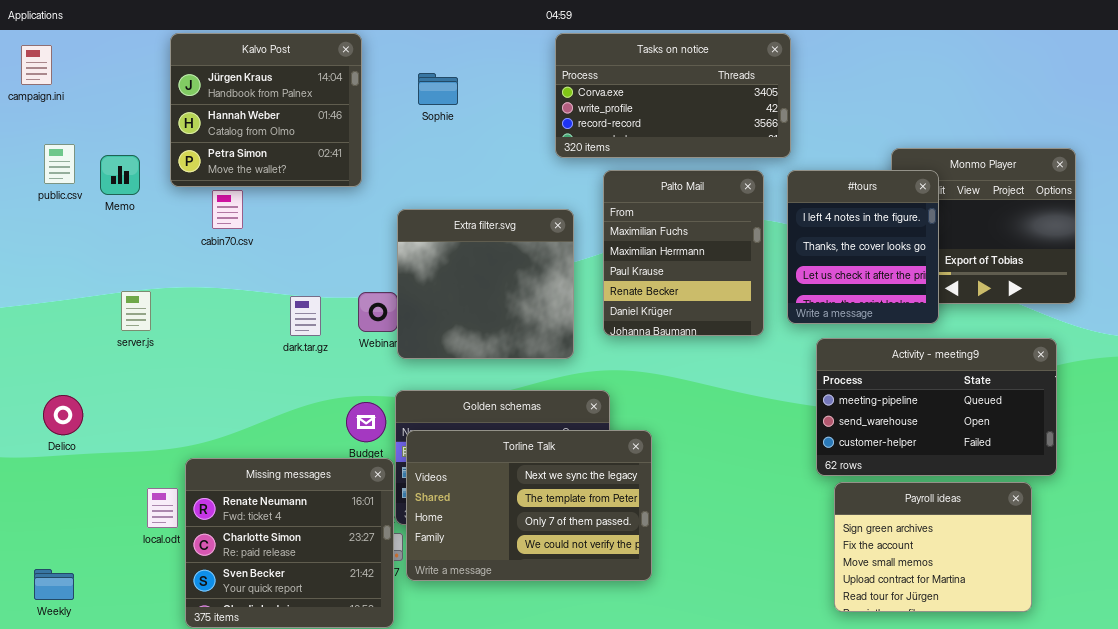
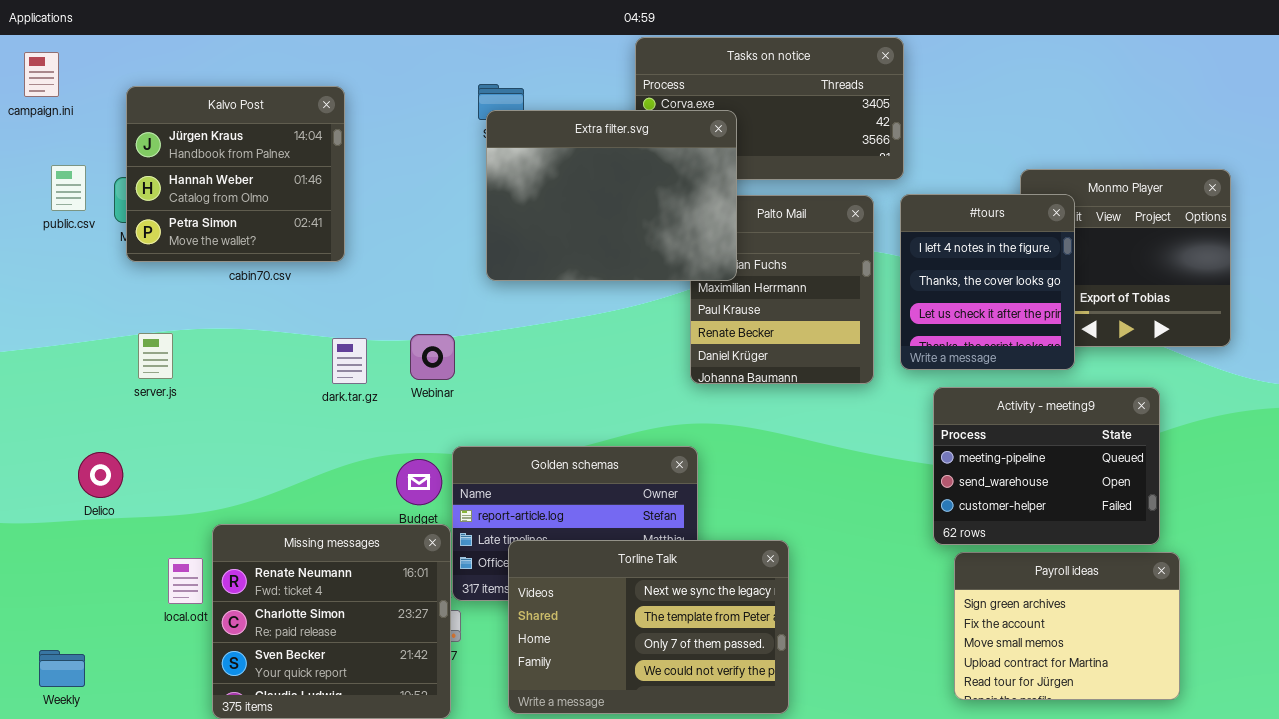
Kalvo Post: [170,33,362,187] -> [126,86,345,262], moved
Extra filter.svg: [397,209,574,359] -> [486,110,737,281], moved, resized
Activity - meeting9: [816,338,1057,476] -> [933,387,1160,545], resized
Delico: [43,395,83,435] -> [78,452,123,498], moved
Torline Talk: [406,430,652,581] -> [508,540,789,714], moved

